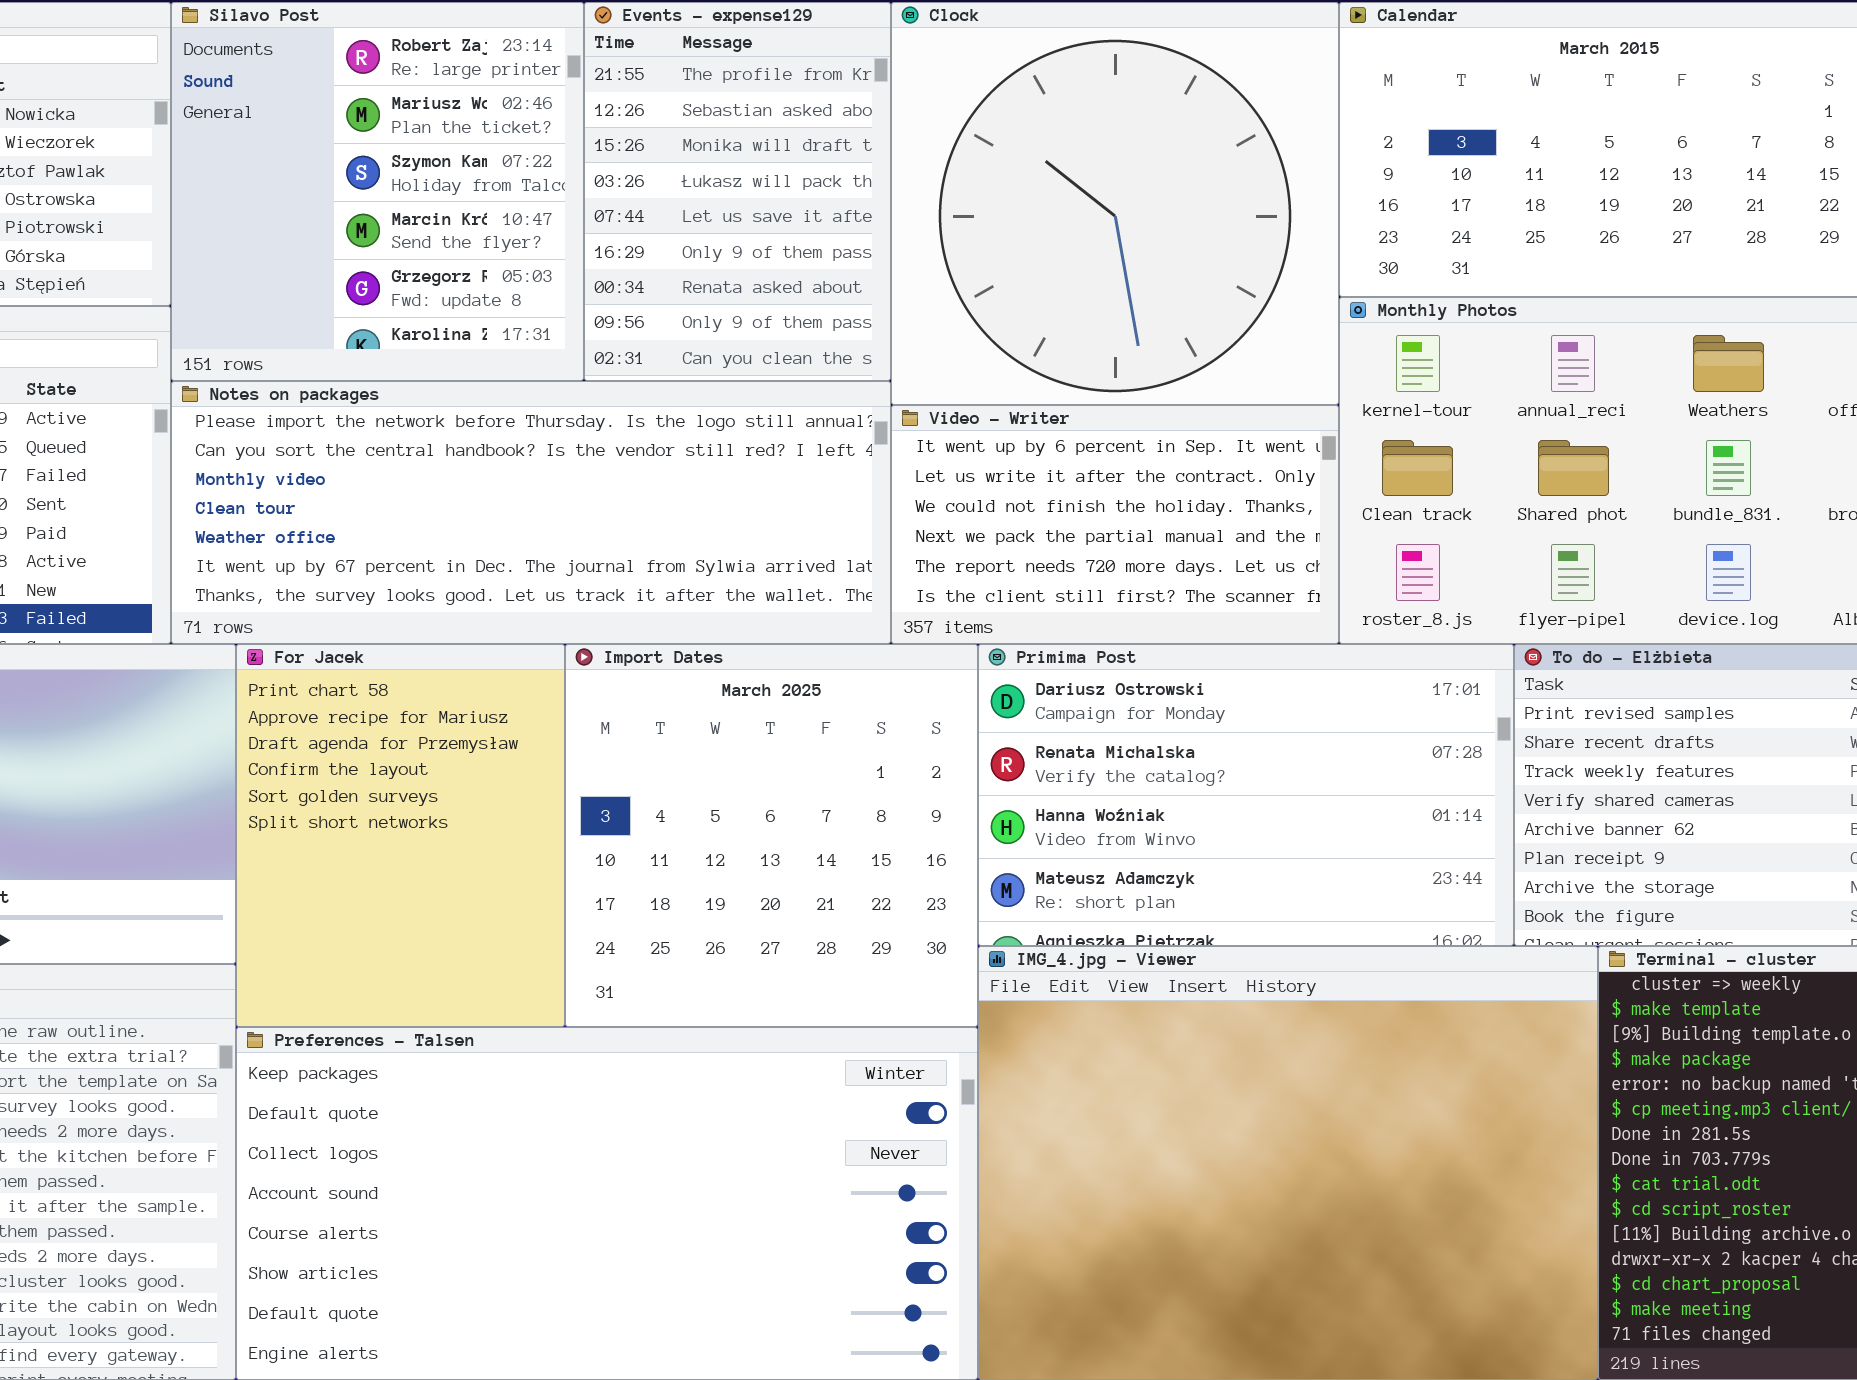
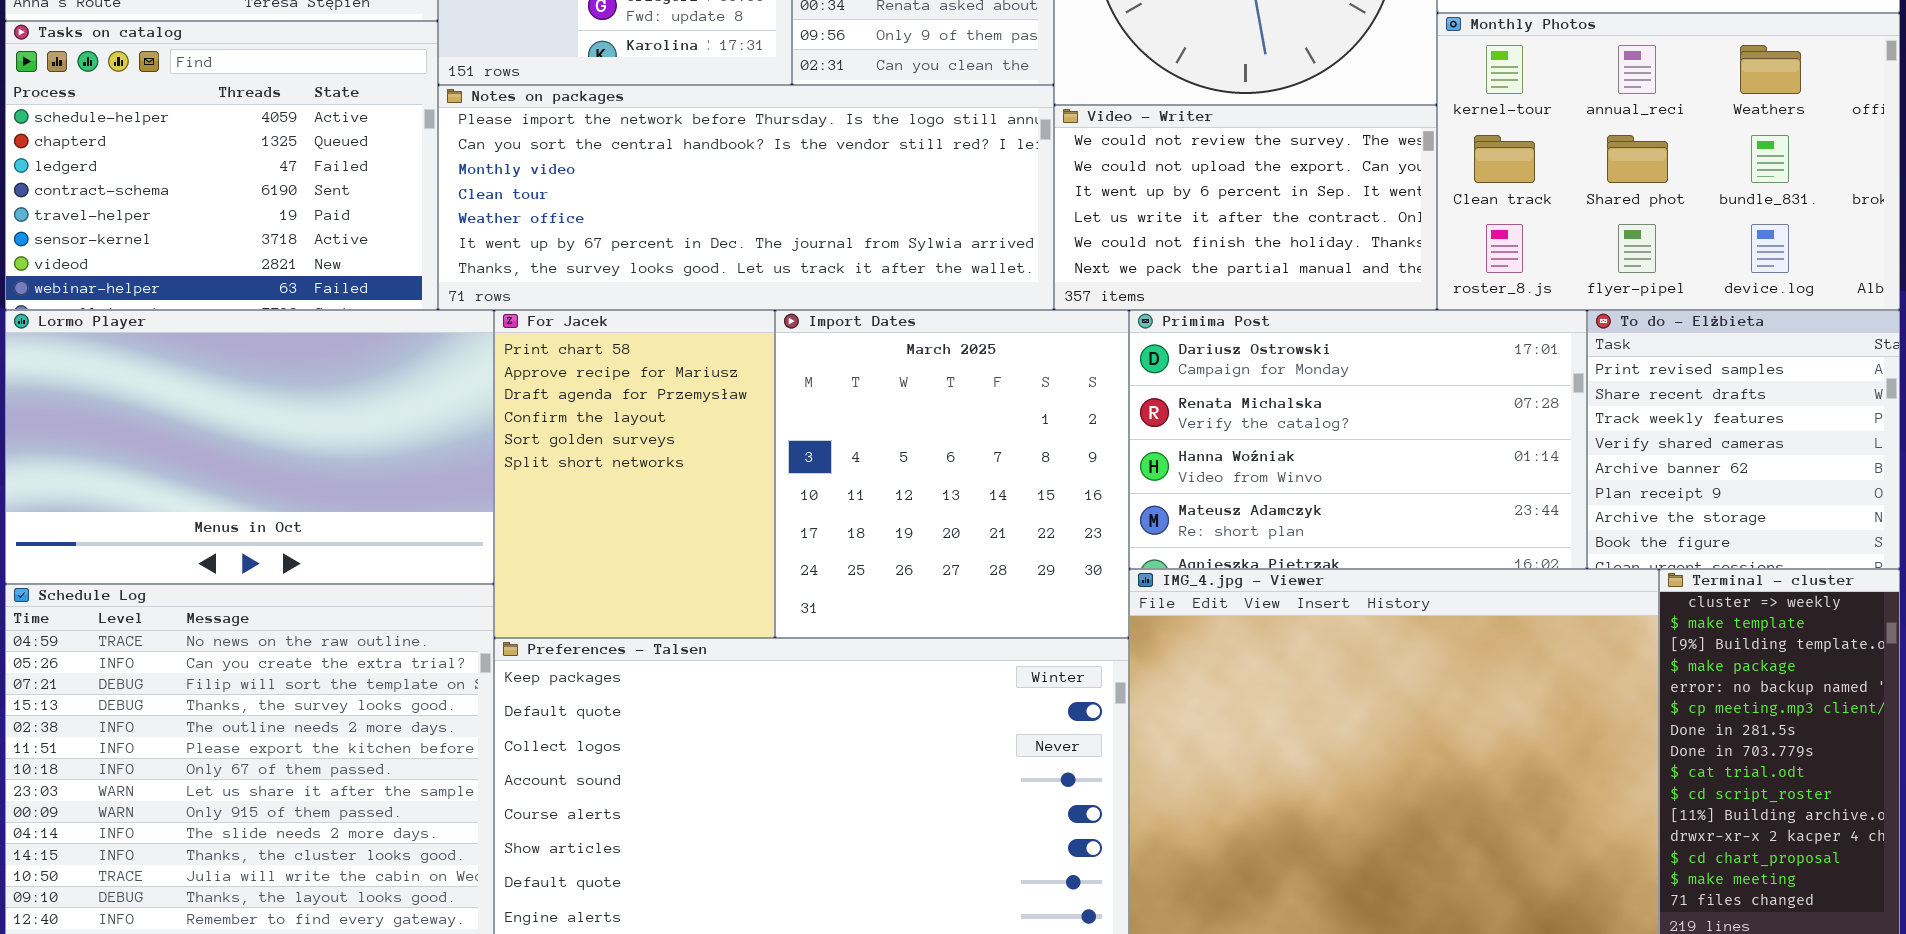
Video - Writer: [891,405,1339,644] -> [1054,105,1437,310], scrolled up 2 rows

